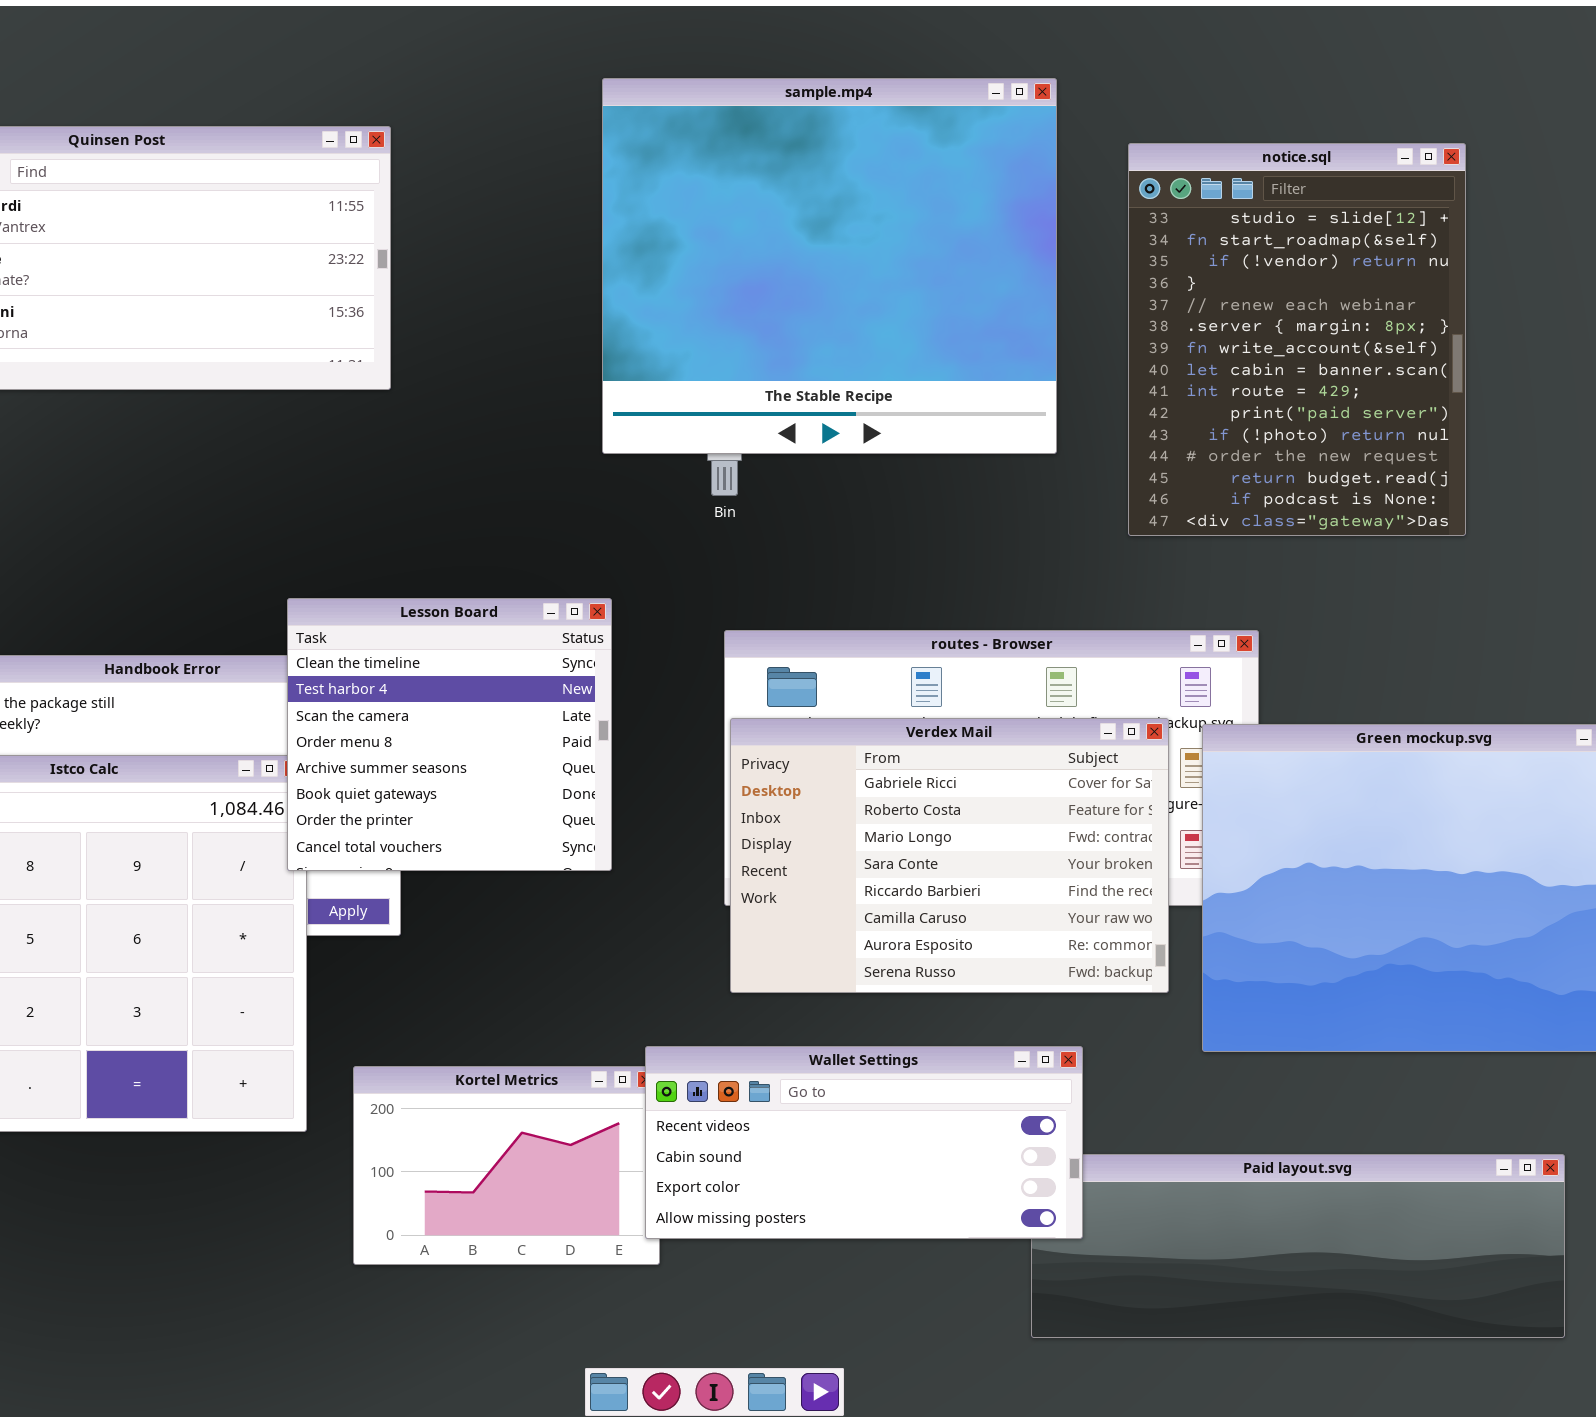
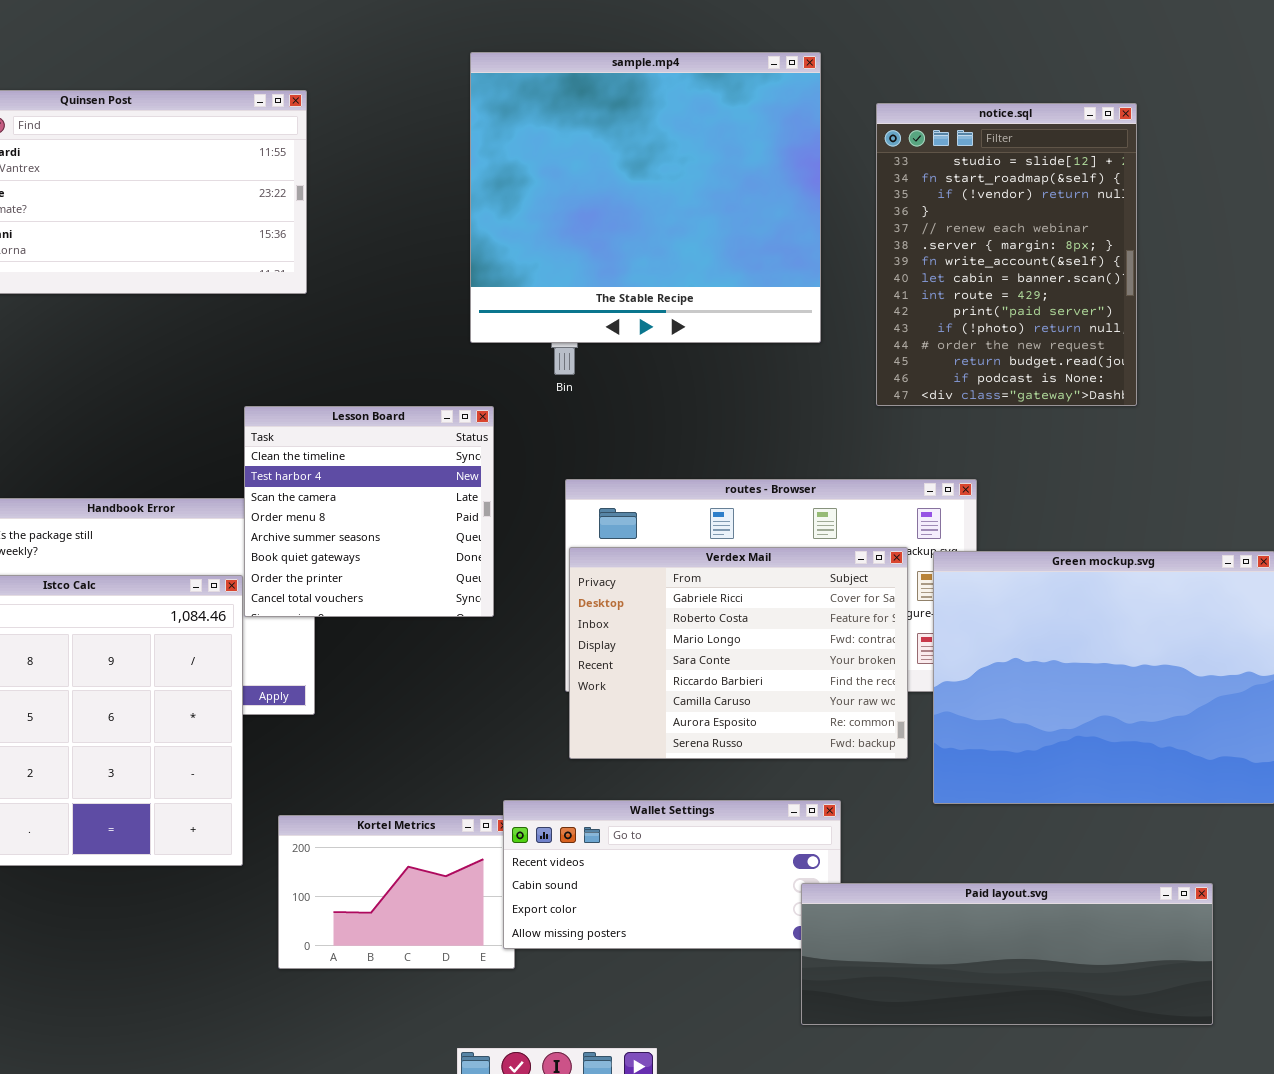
Lesson Board: [287,598,612,871] -> [244,406,494,617], moved
Paid layout.svg: [1031,1154,1565,1338] -> [801,883,1213,1025], raised

